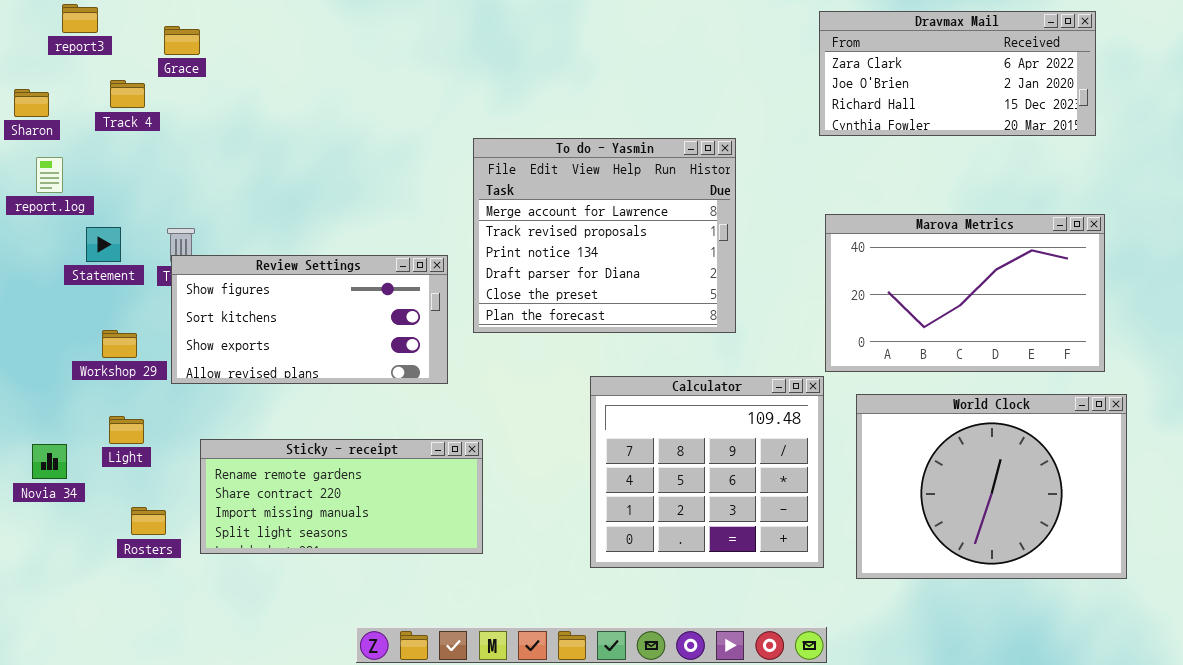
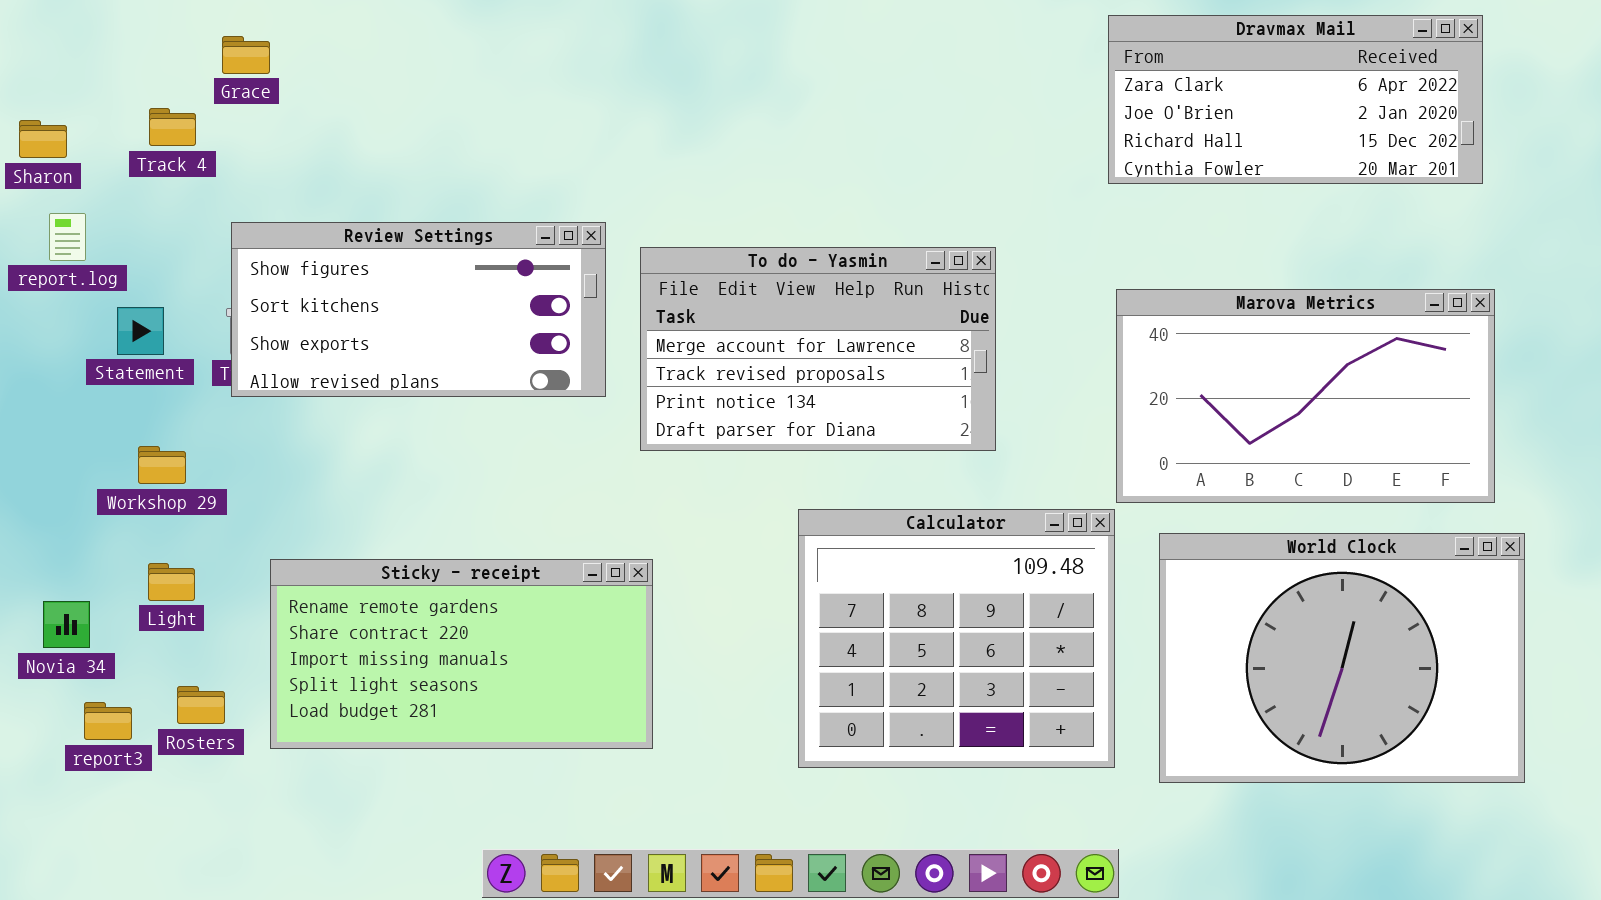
report3: [62,4,98,33] -> [84,702,132,740], moved
To do - Yasmin: [473,138,736,333] -> [640,247,996,451], resized
Review Settings: [171,255,448,384] -> [231,222,606,397], moved
Sticky - receipt: [200,439,483,554] -> [270,559,653,749], resized

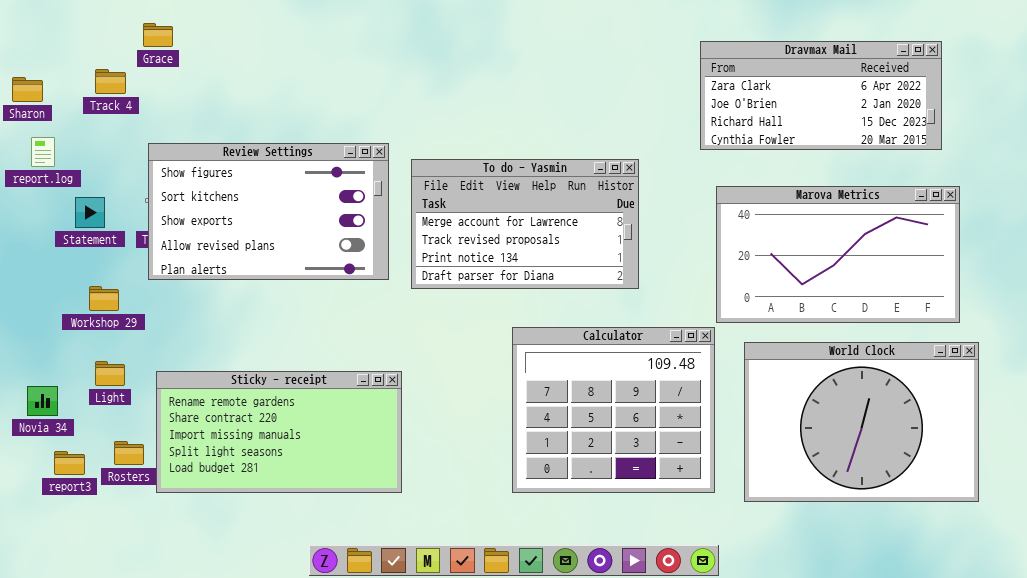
Dravmax Mail: [1108,15,1483,184] -> [700,41,942,150], moved
Review Settings: [231,222,606,397] -> [148,143,389,280], resized
Sticky - receipt: [270,559,653,749] -> [156,371,402,493], moved

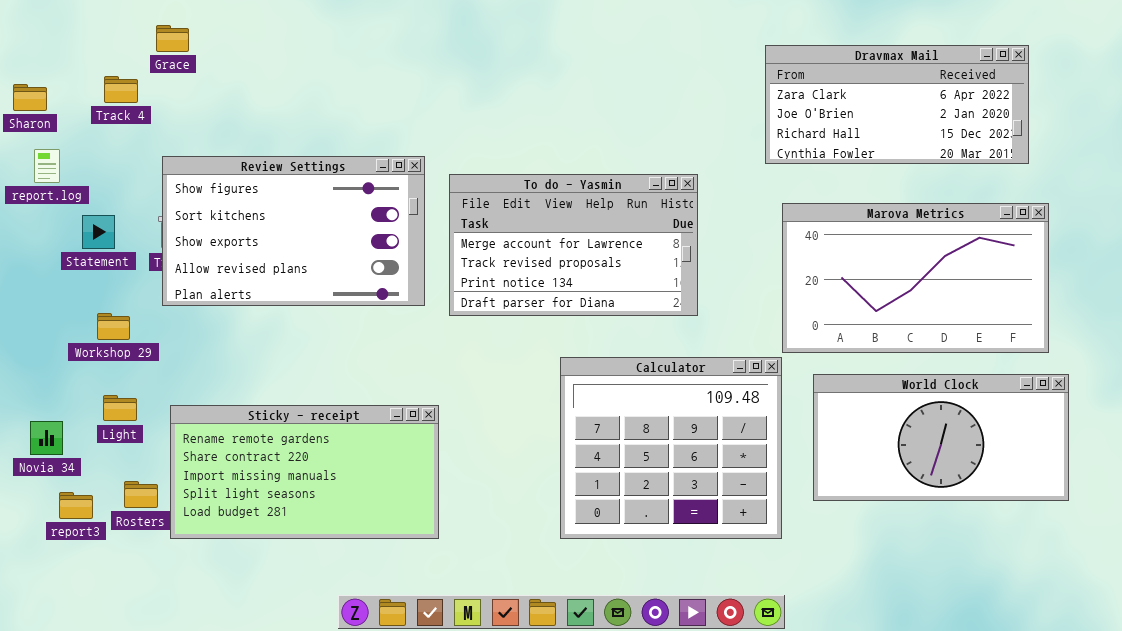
World Clock: [744,342,979,502] -> [813,374,1069,501], resized

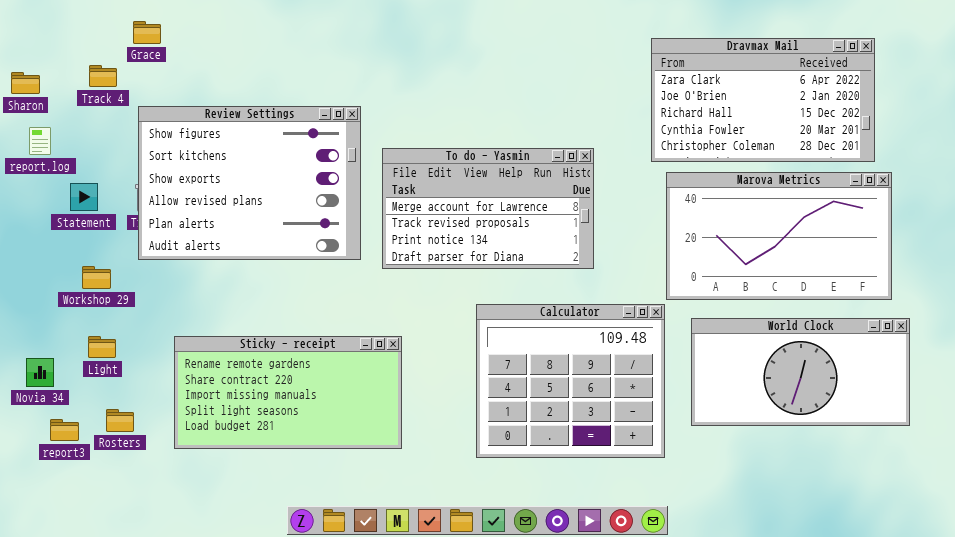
Dravmax Mail: [765,45,1029,164] -> [651,38,875,162], resized
Review Settings: [162,156,425,306] -> [138,106,361,260], resized
Sticky - receipt: [170,405,439,539] -> [174,336,402,449], moved

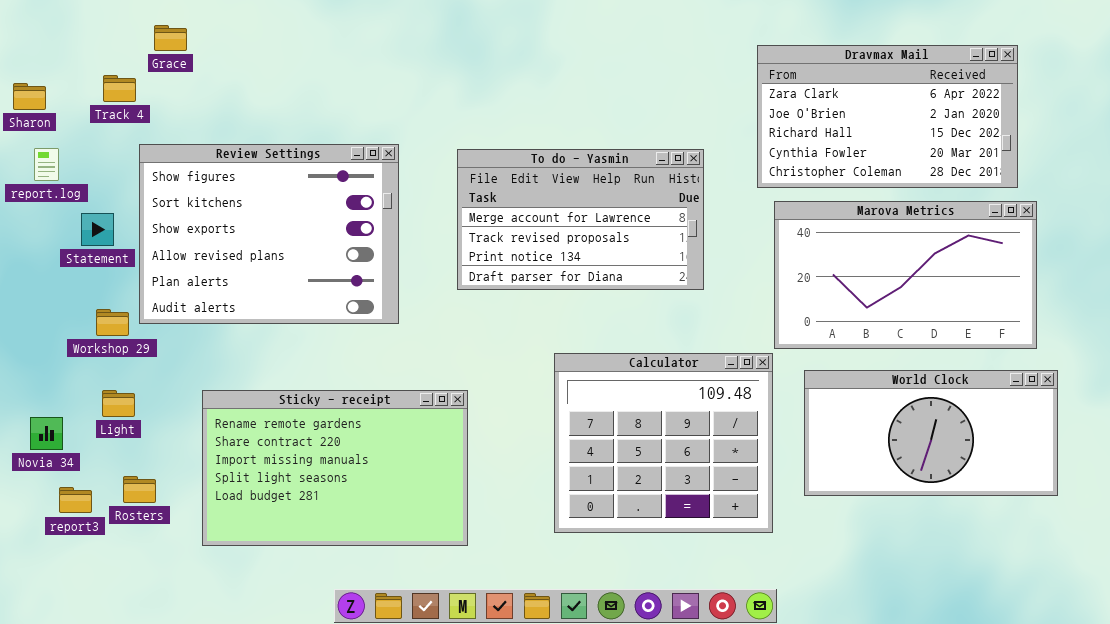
Review Settings: [138,106,361,260] -> [139,144,399,324], moved
To do - Yasmin: [382,148,594,269] -> [457,149,704,290], moved
Sticky - receipt: [174,336,402,449] -> [202,390,468,546], resized

